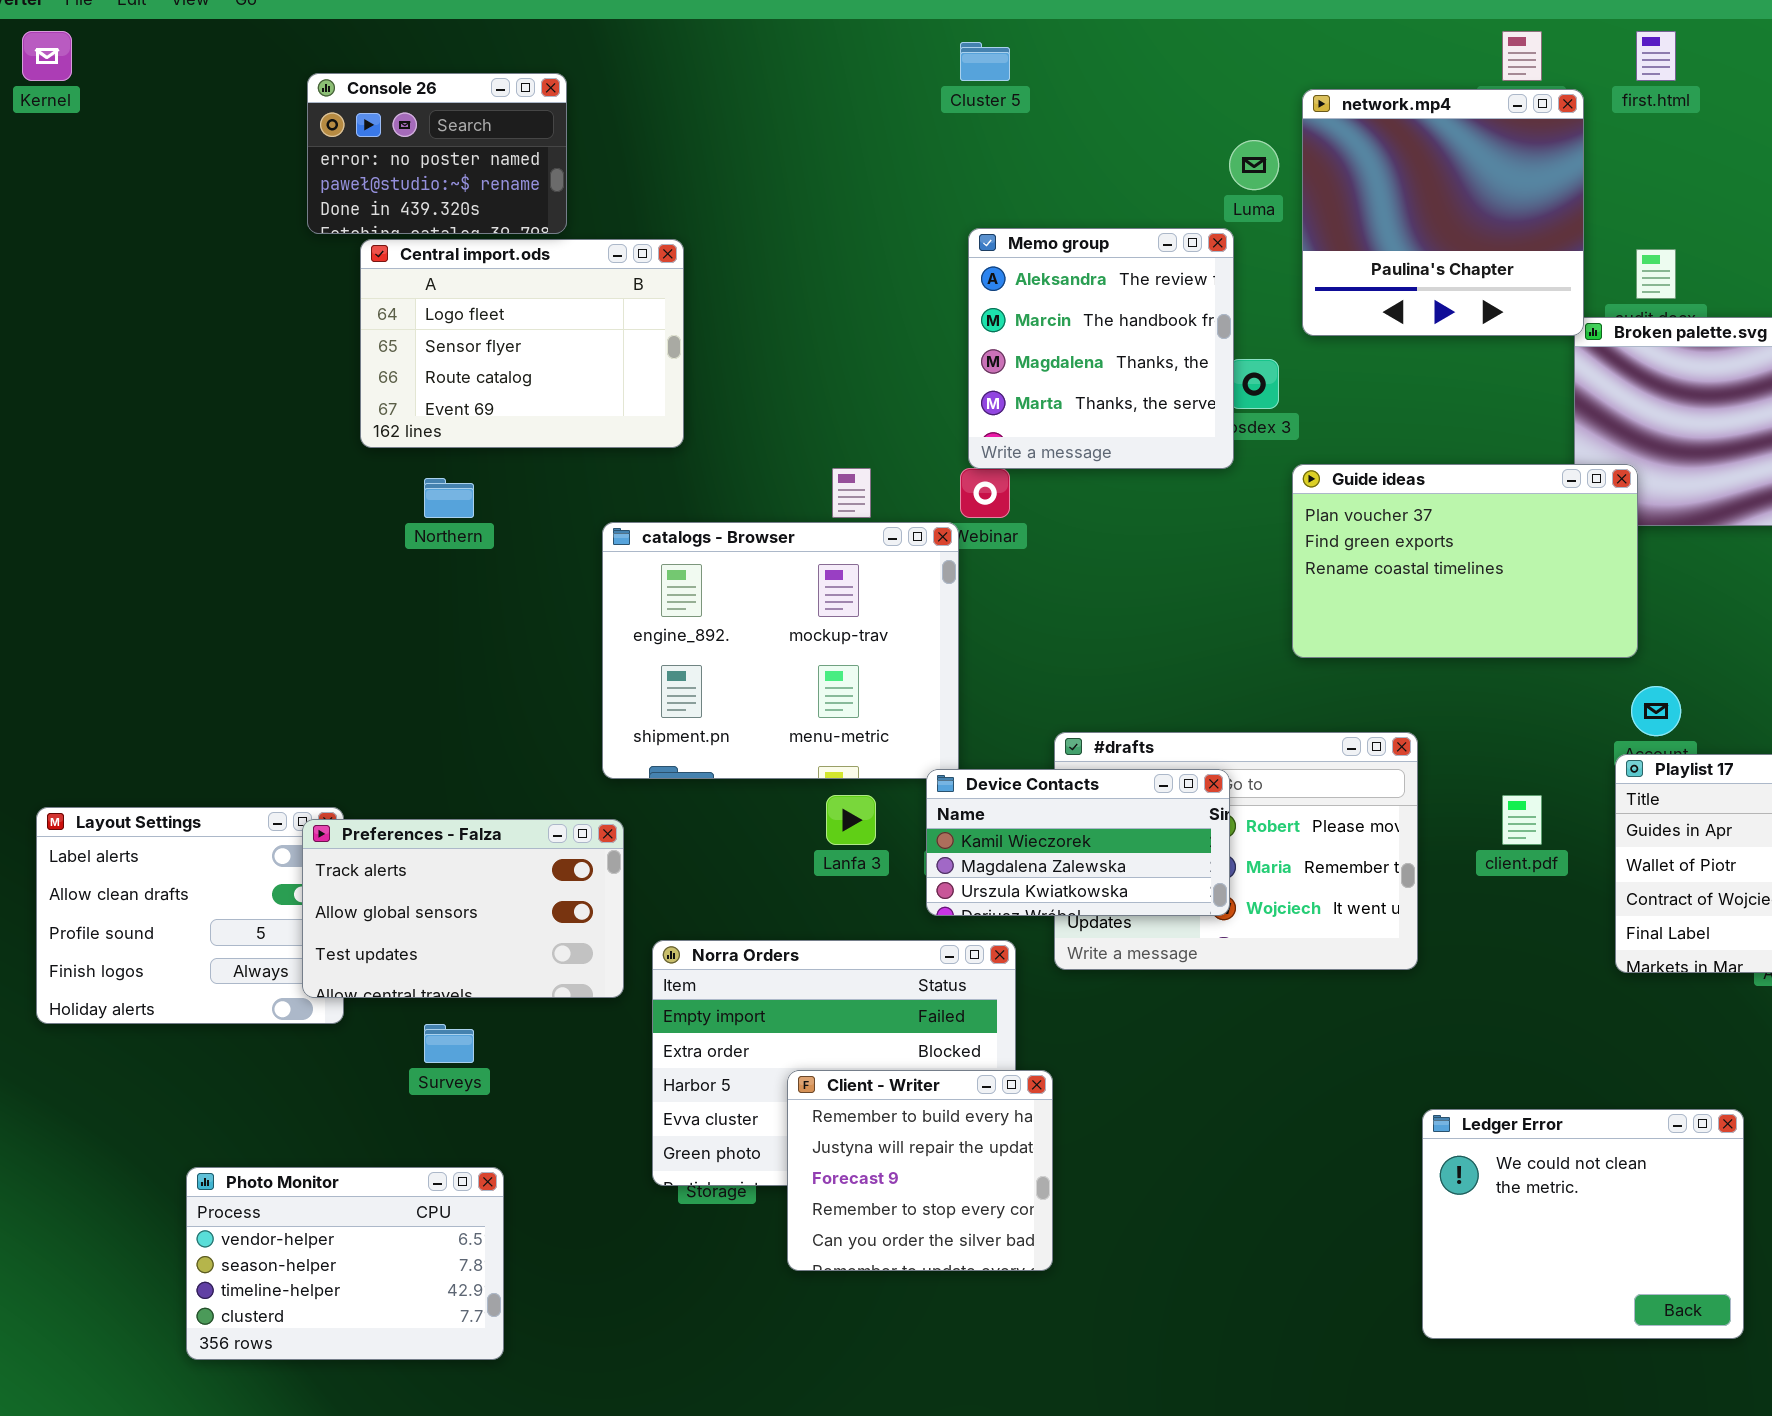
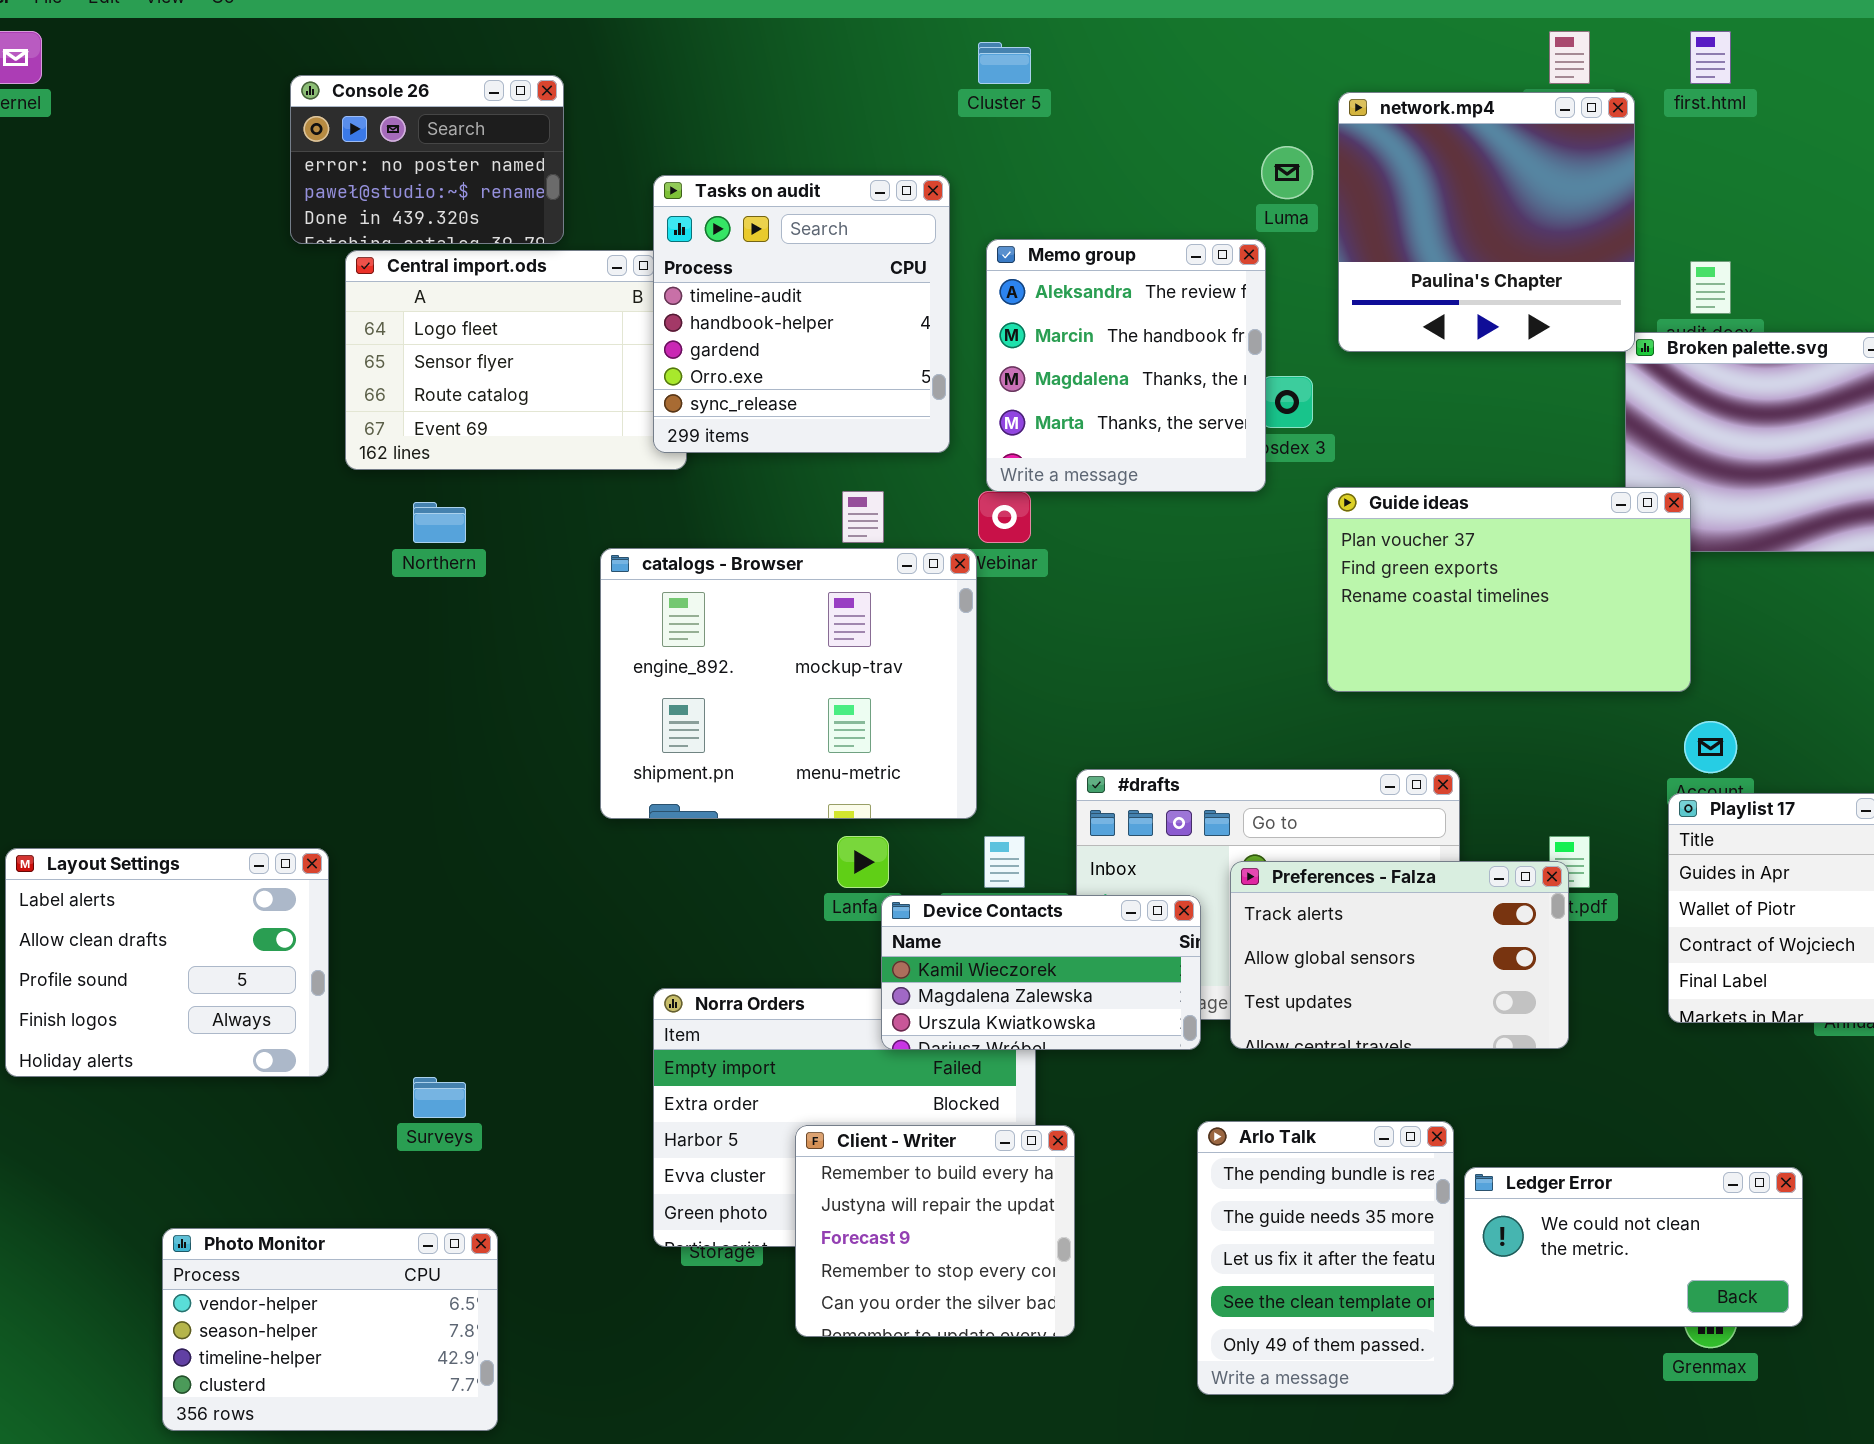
Tasks on audit: none -> [653,175,950,453], opened
Device Contacts: [926,769,1230,916] -> [881,895,1201,1050], moved
Preferences - Falza: [302,819,624,998] -> [1230,861,1569,1049], moved
Arlo Talk: none -> [1197,1121,1454,1395], opened
Ledger Error: [1422,1109,1744,1339] -> [1464,1167,1803,1327], resized

